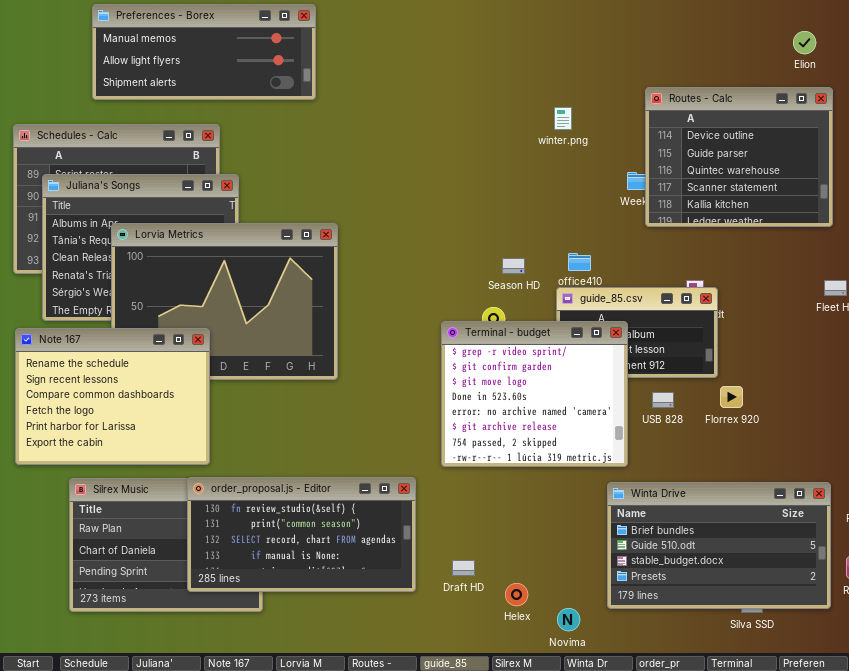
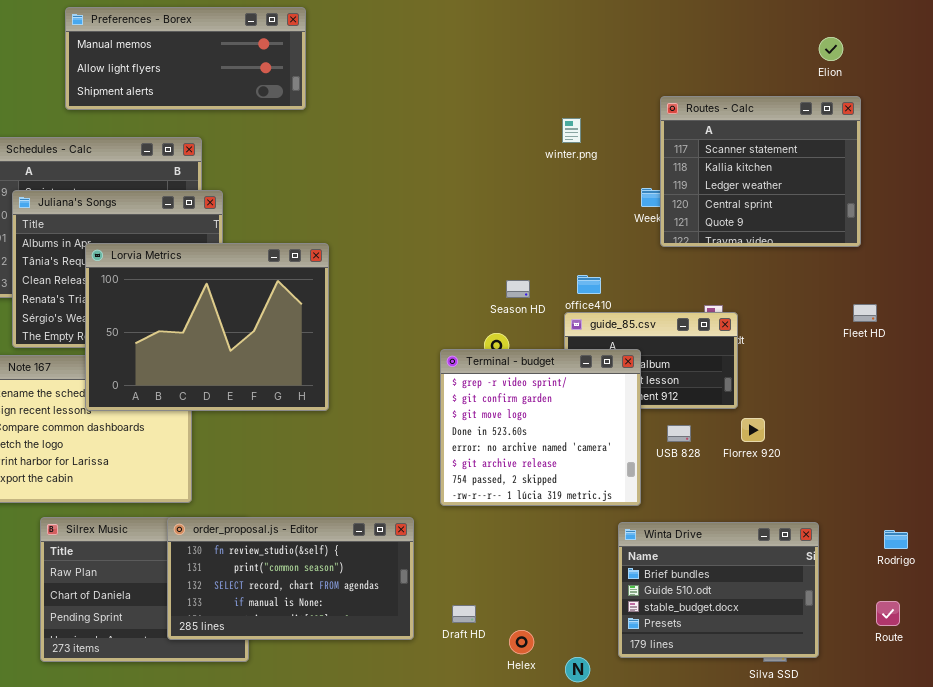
Routes - Calc: [645,87,833,227] -> [660,96,861,247], scrolled down 3 rows
Lorvia Metrics: [111,223,338,380] -> [85,243,329,411], raised
Winta Drive: [607,482,831,609] -> [618,522,819,658], resized

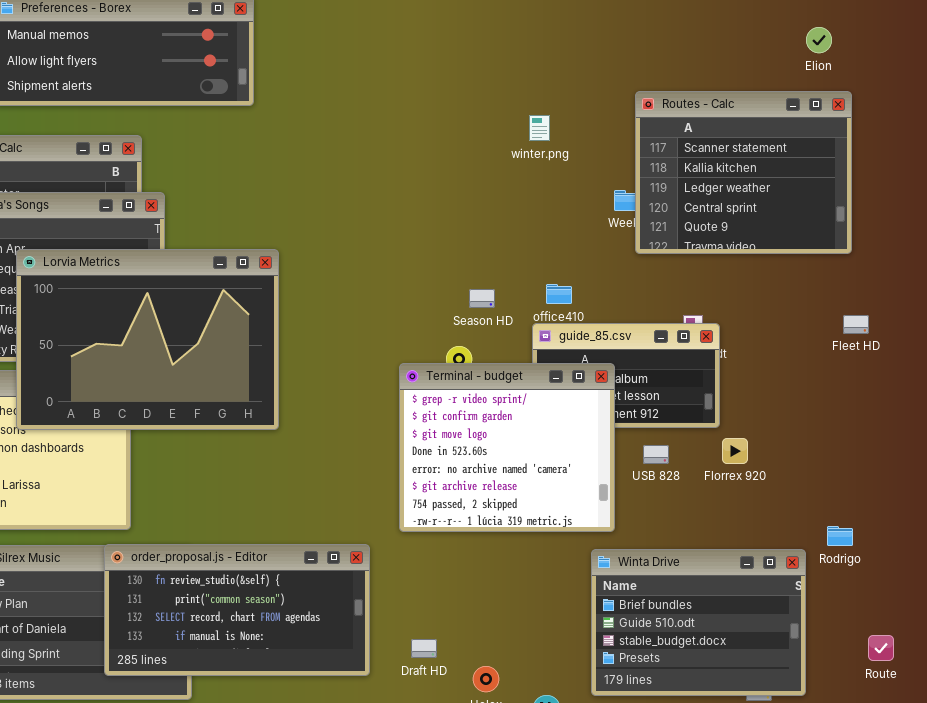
Rodrigo: [884,530,908,549] -> [827,526,853,546], moved

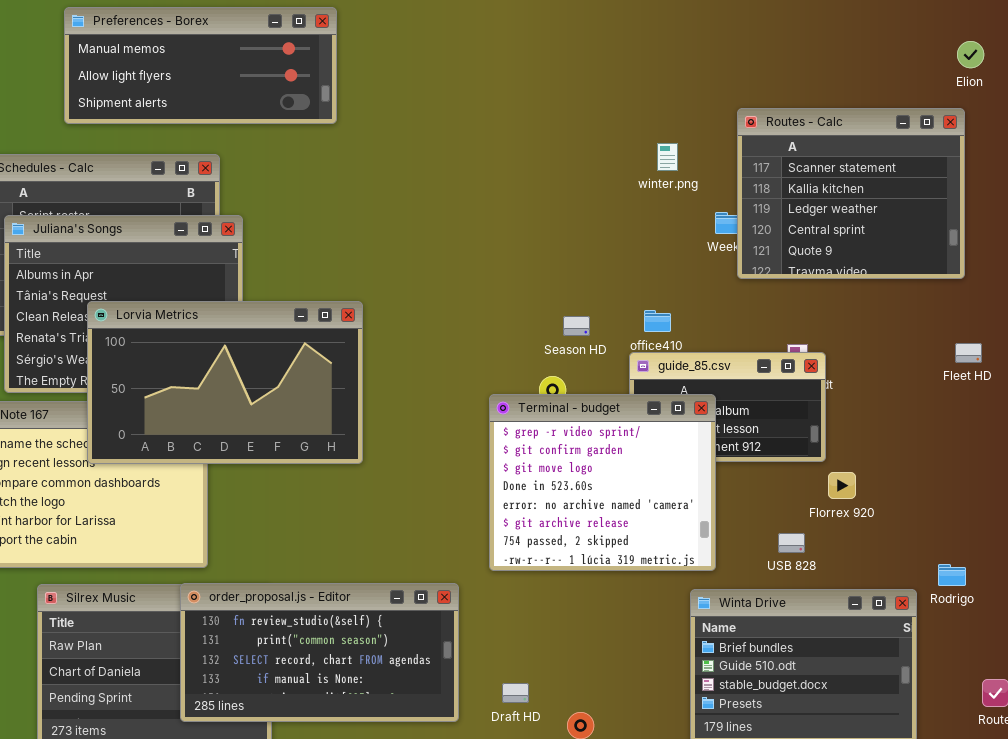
Elion: [806,27,832,53] -> [957,41,984,68], moved
winter.png: [529,115,550,141] -> [657,143,678,171], moved
Lorvia Metrics: [16,249,279,430] -> [87,301,363,464], resized
USB 828: [643,445,669,464] -> [778,533,805,553], moved

